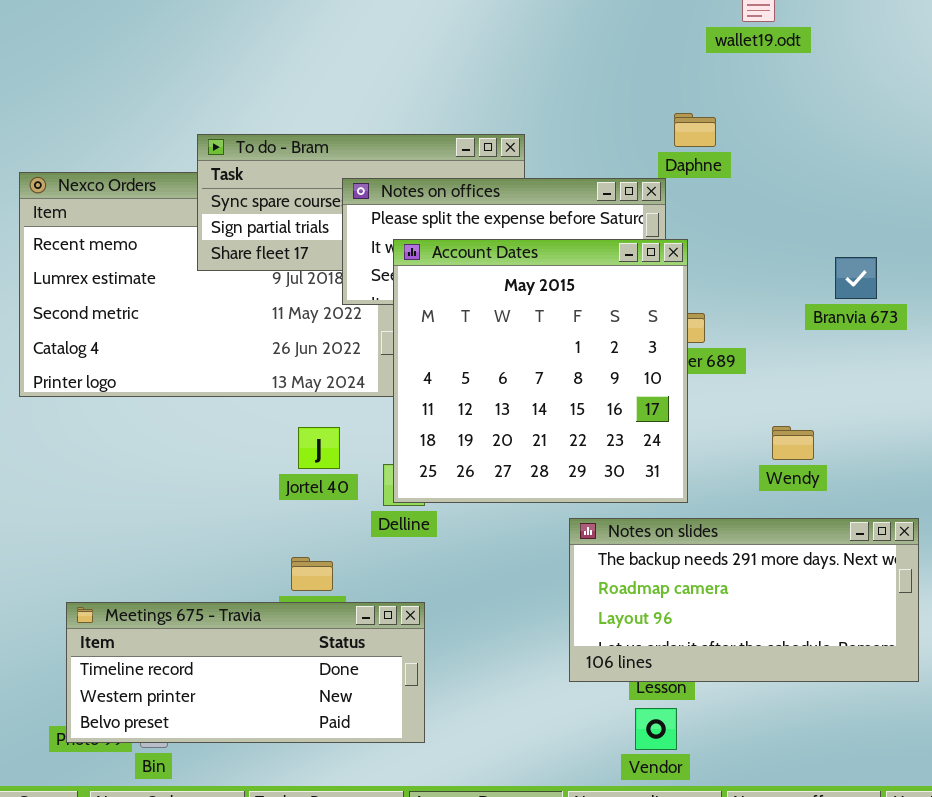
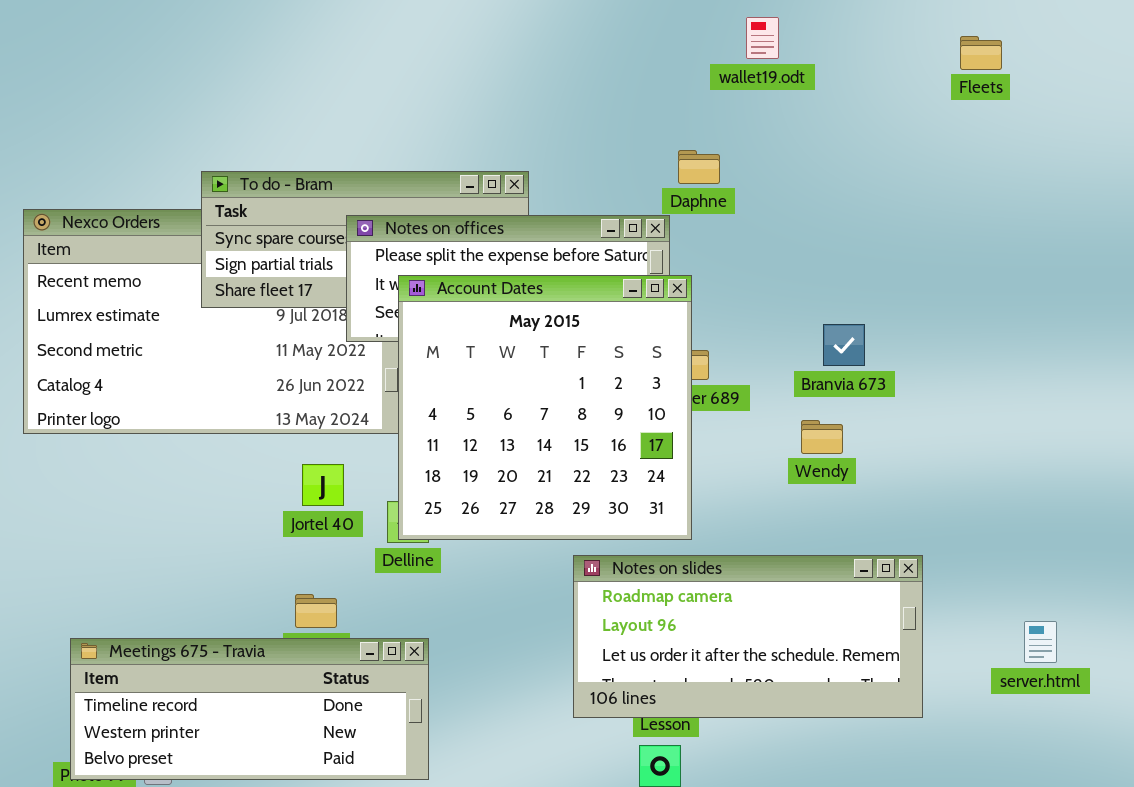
Branvia 673: [835,257,877,299] -> [823,324,865,366], moved
Wendy: [772,426,814,460] -> [801,420,843,454], moved
Notes on slides: [569,518,919,682] -> [573,555,923,718], scrolled down 1 row

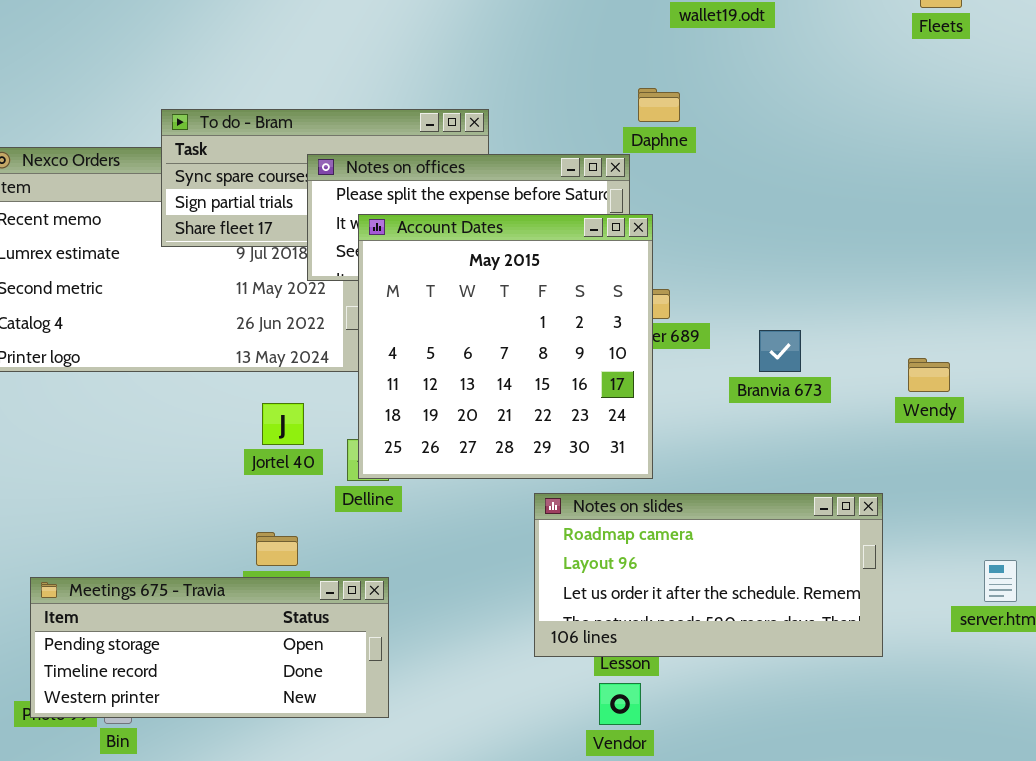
Branvia 673: [823,324,865,366] -> [759,330,801,372], moved
Wendy: [801,420,843,454] -> [908,358,950,392], moved
Meetings 675 - Travia: [70,638,429,780] -> [30,577,389,718], scrolled up 1 row

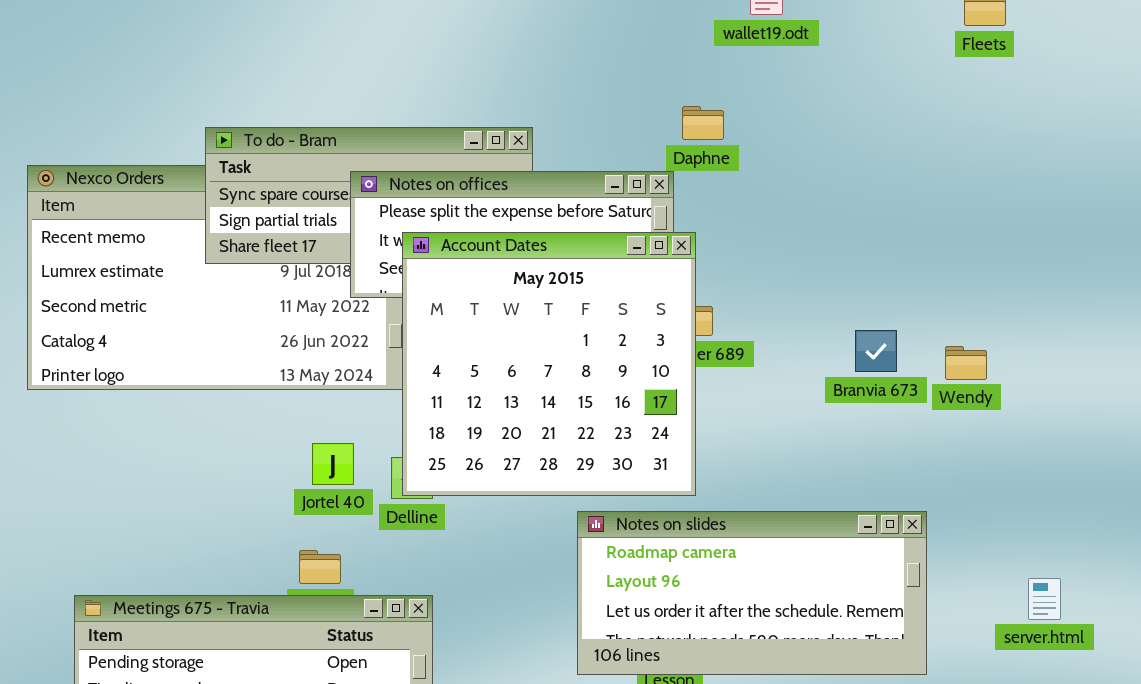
Branvia 673: [759,330,801,372] -> [855,330,897,372], moved
Wendy: [908,358,950,392] -> [945,346,987,380], moved
Jortel 40: [262,403,304,445] -> [312,443,354,485], moved

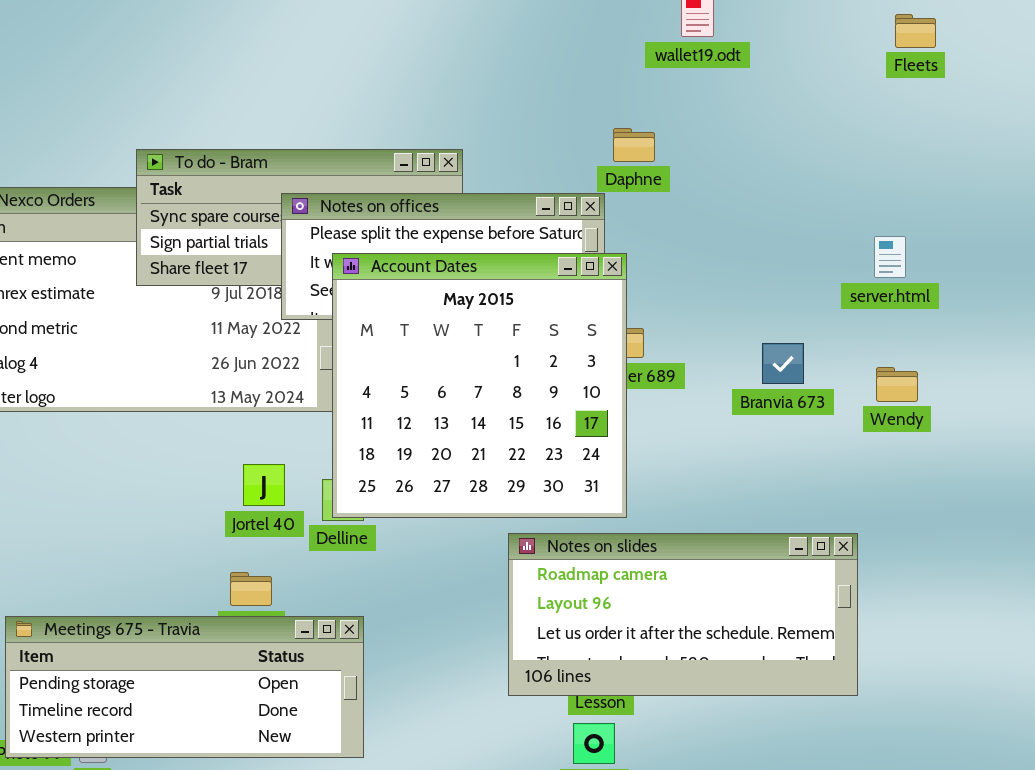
Branvia 673: [855,330,897,372] -> [762,343,804,384], moved
server.html: [1028,578,1061,620] -> [874,236,906,278], moved

